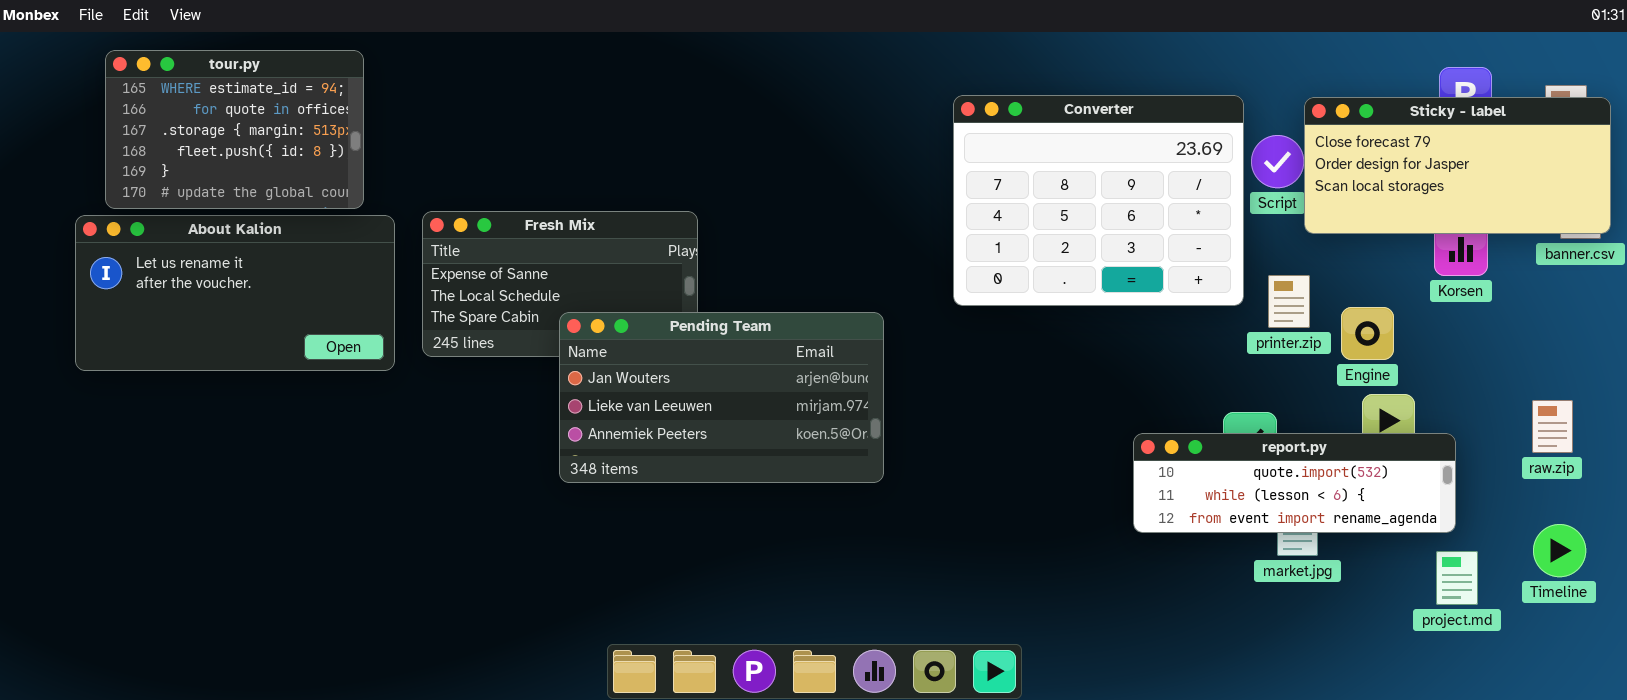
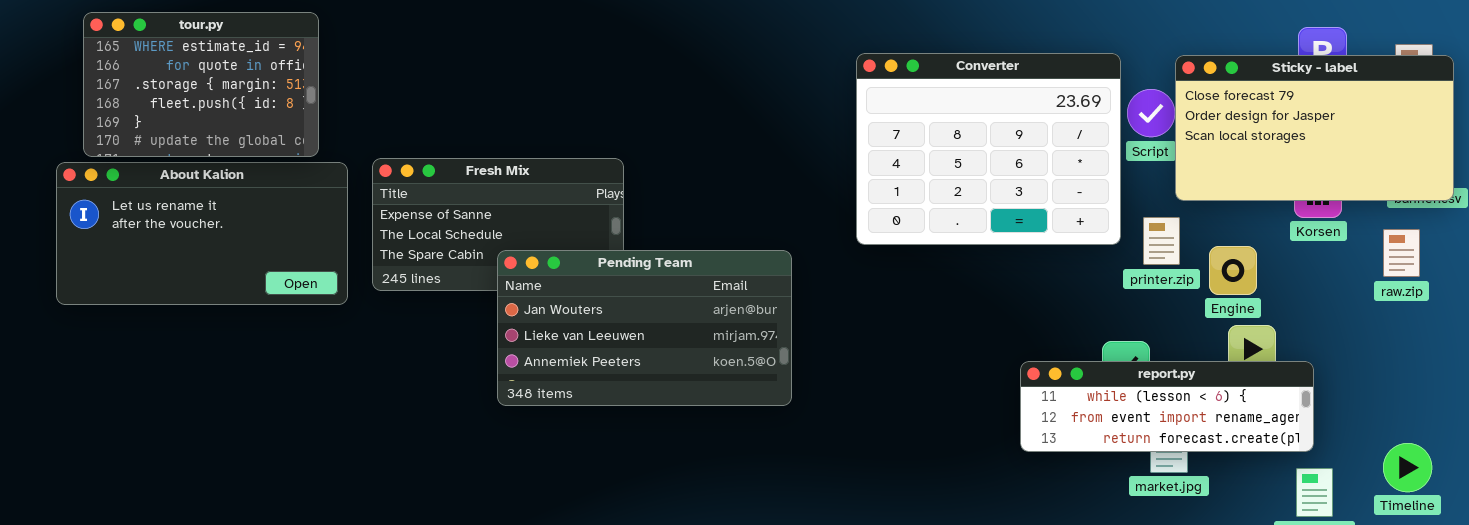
Sticky - label: [1304,97,1611,234] -> [1175,55,1454,201], resized
raw.zip: [1532,400,1573,453] -> [1383,229,1420,277], moved
report.py: [1133,433,1456,533] -> [1020,361,1314,452], scrolled down 1 row

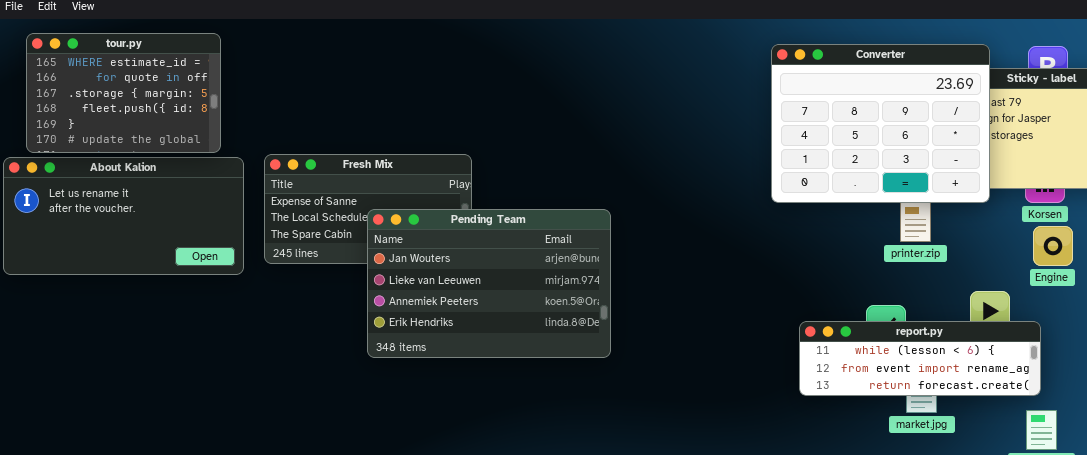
Converter: [856,53,1121,245] -> [771,44,990,203], moved
Engine: [1209,246,1257,295] -> [1033,226,1073,266], moved
Pending Team: [497,250,792,406] -> [367,209,611,358], resized

